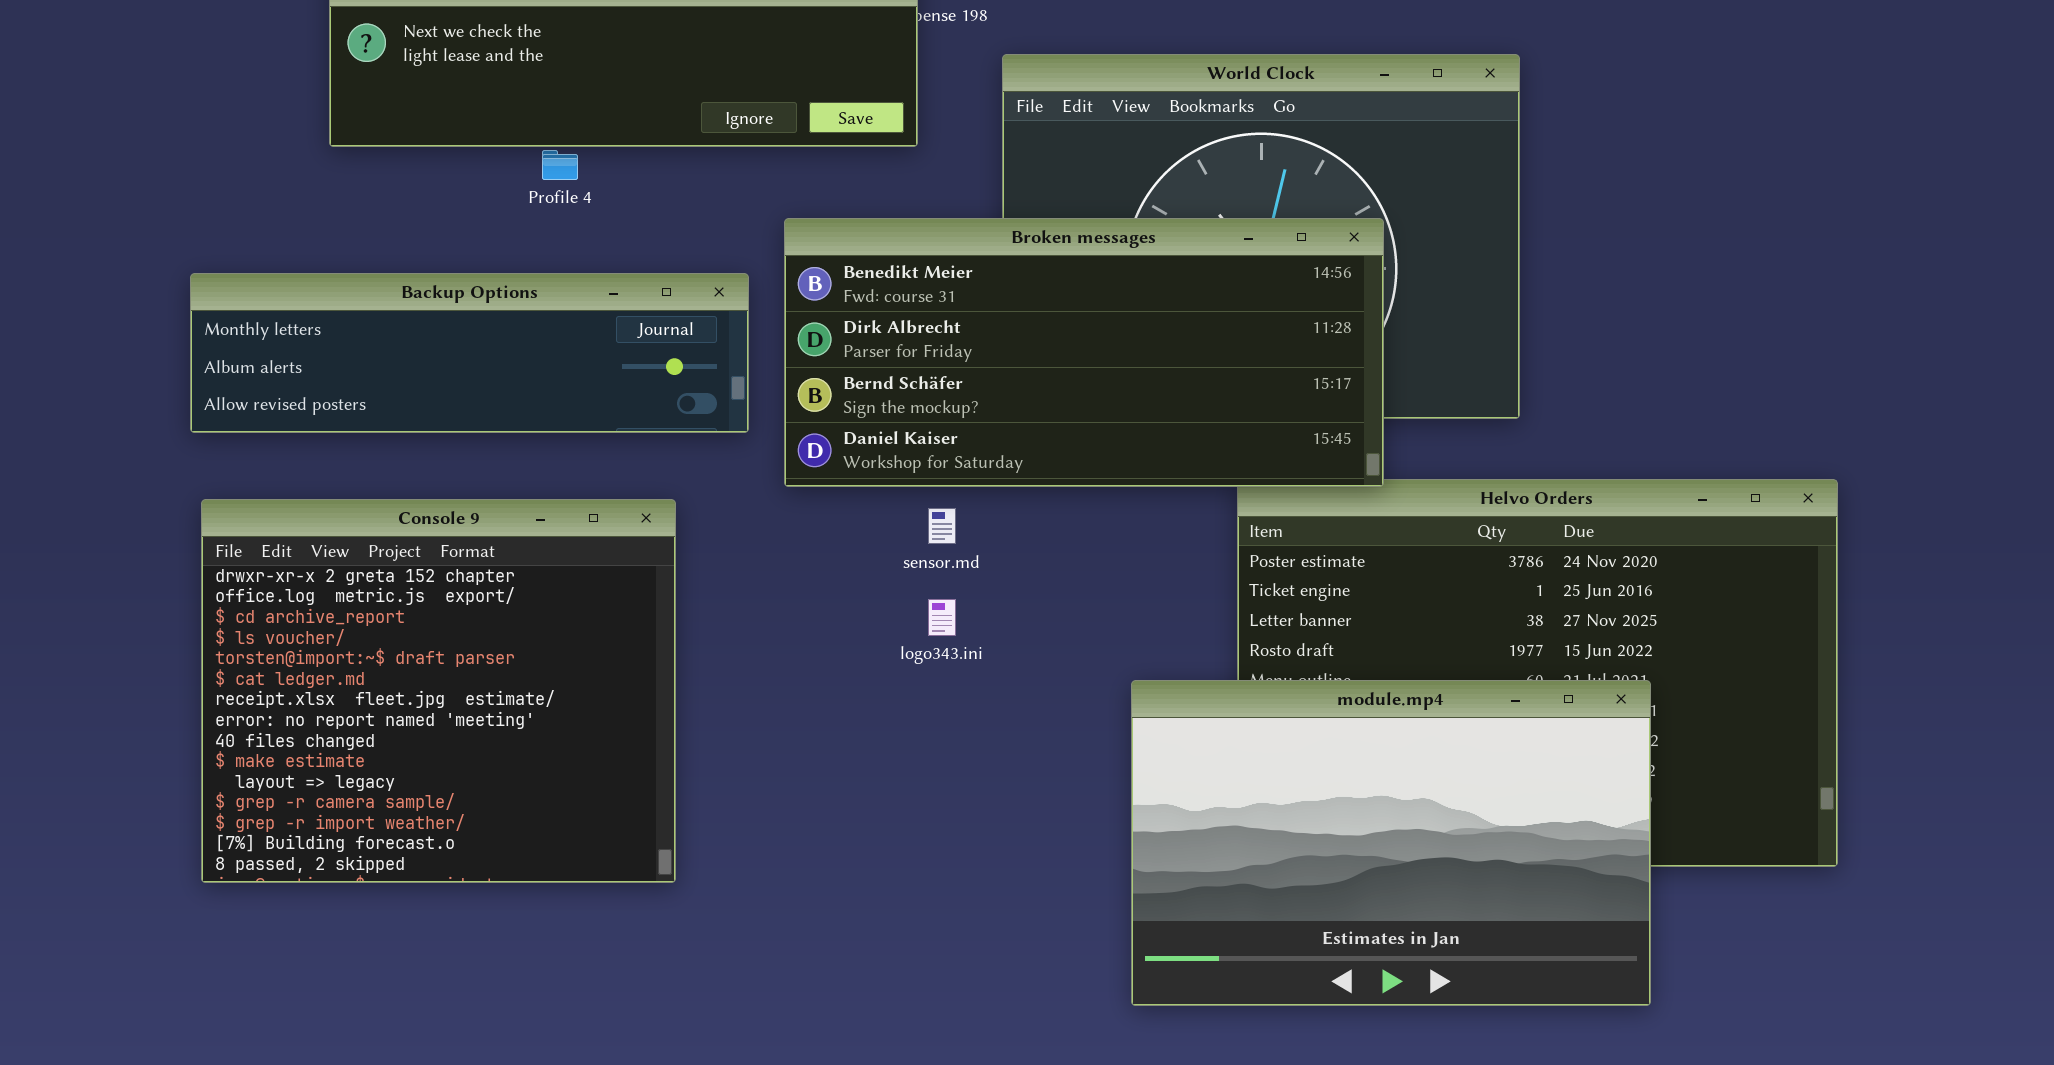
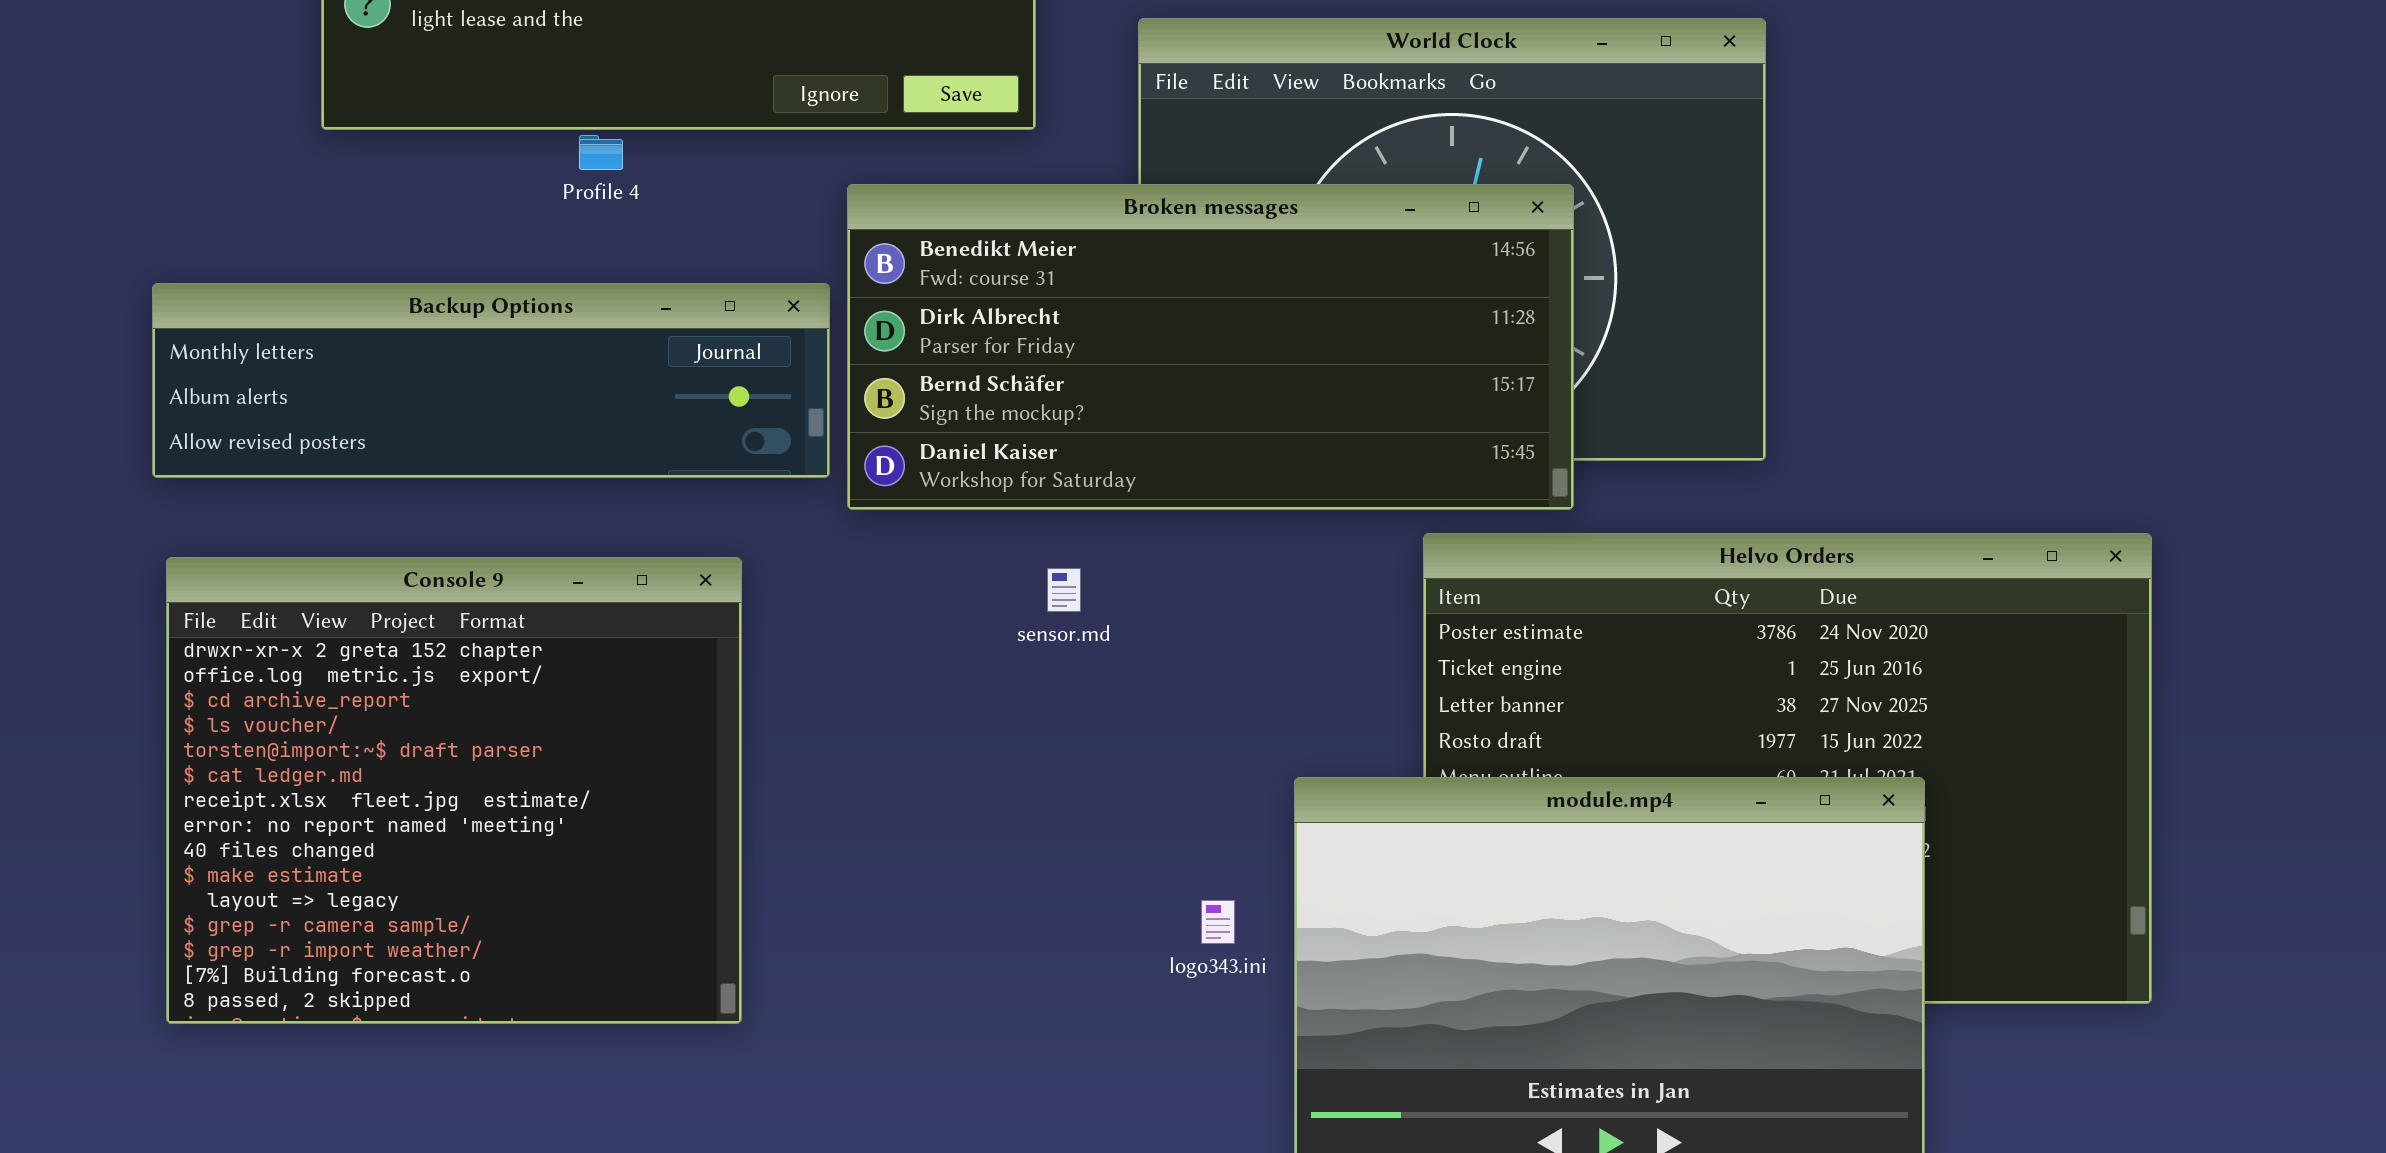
Broken messages: [784,218,1384,487] -> [847,184,1574,510], moved
logo343.ini: [928,599,956,636] -> [1201,900,1235,944], moved

